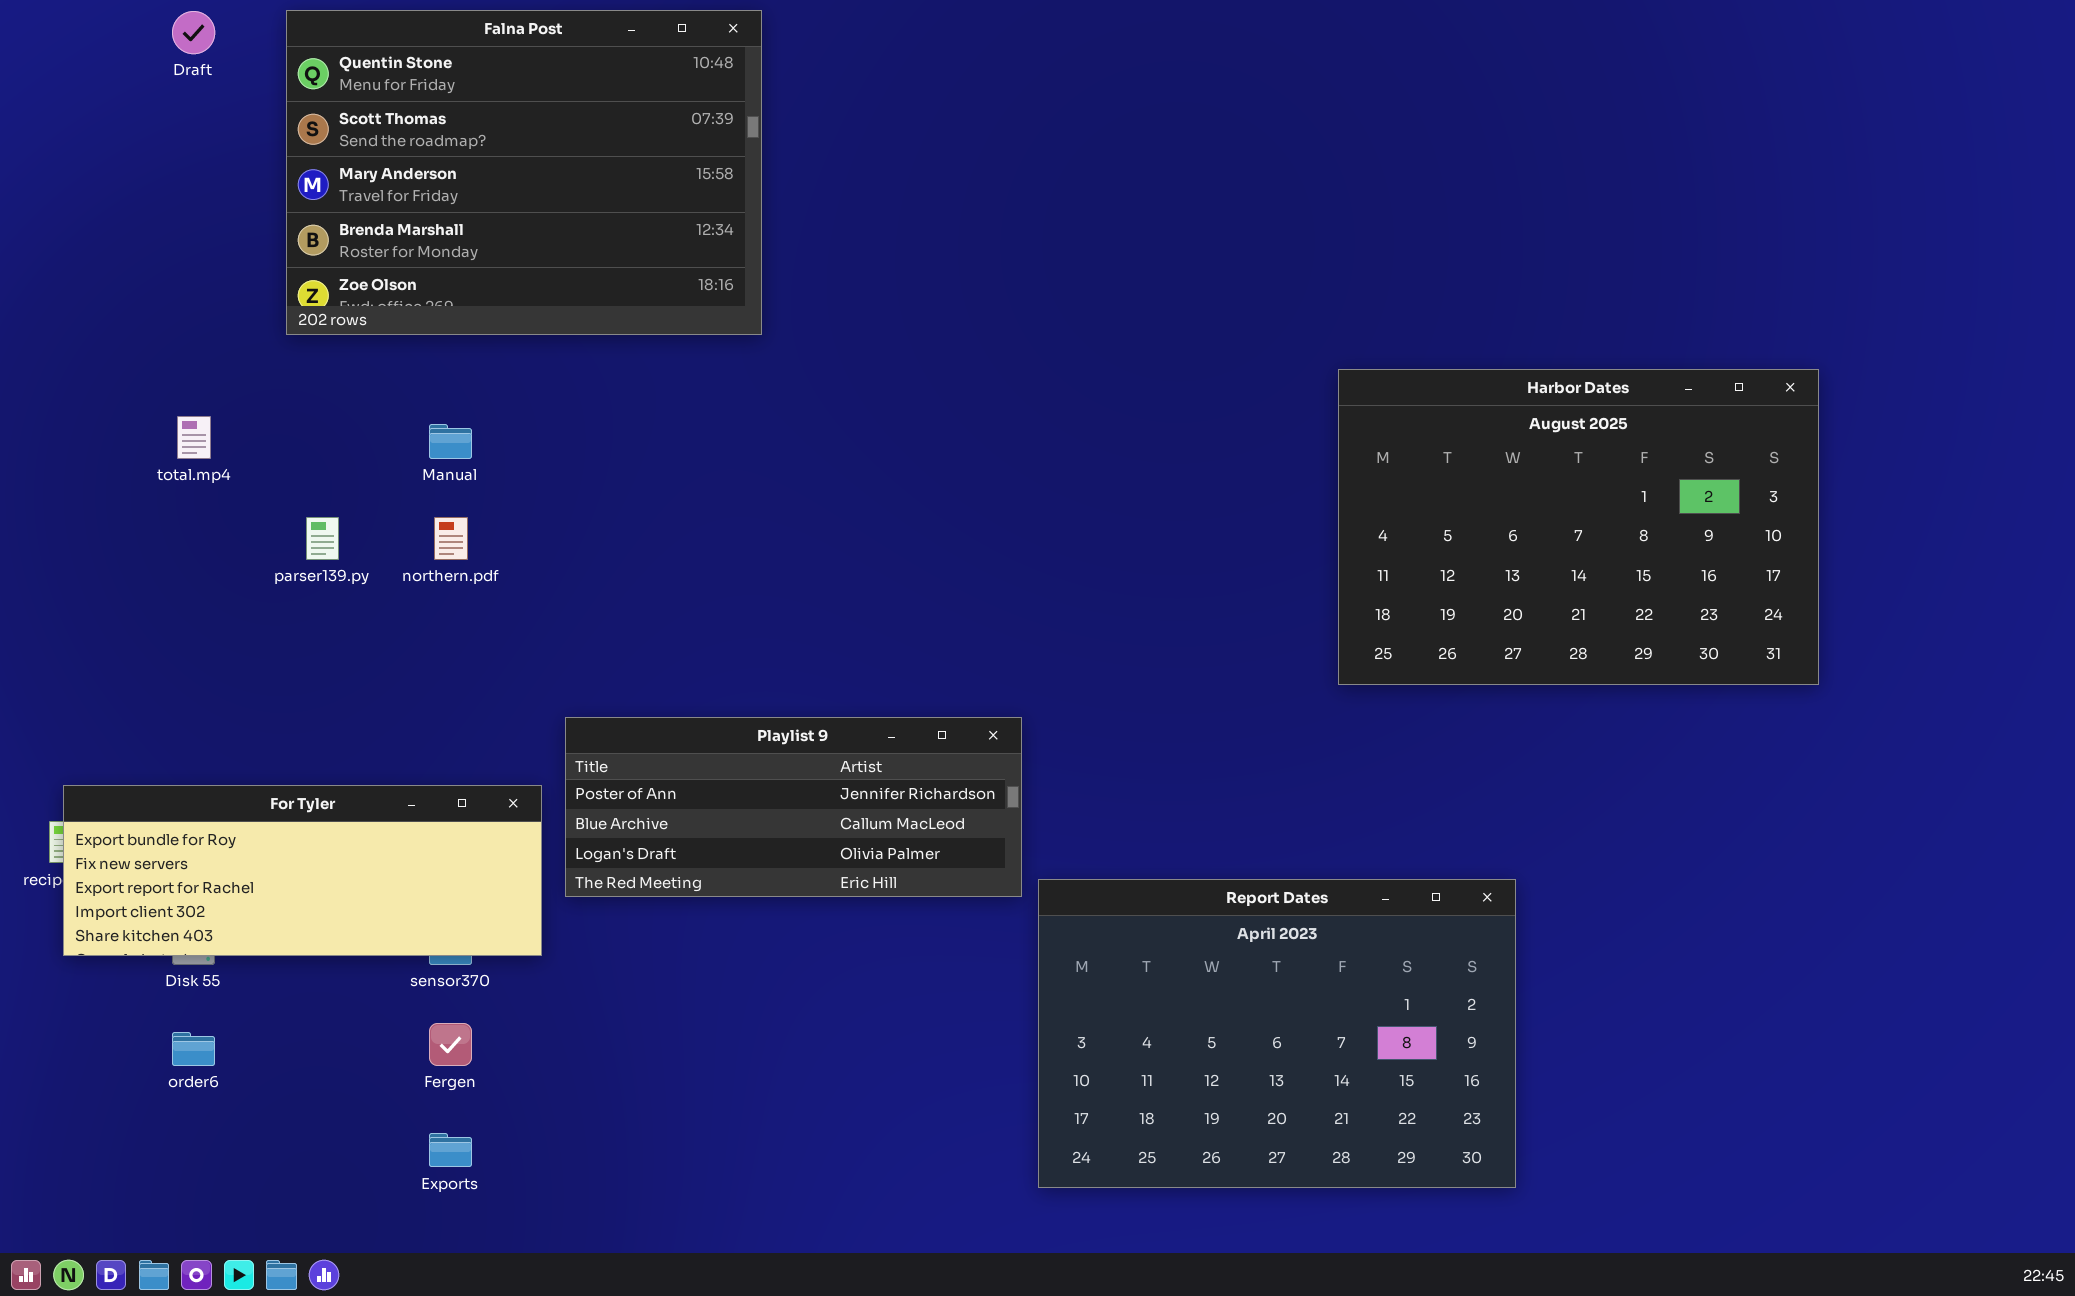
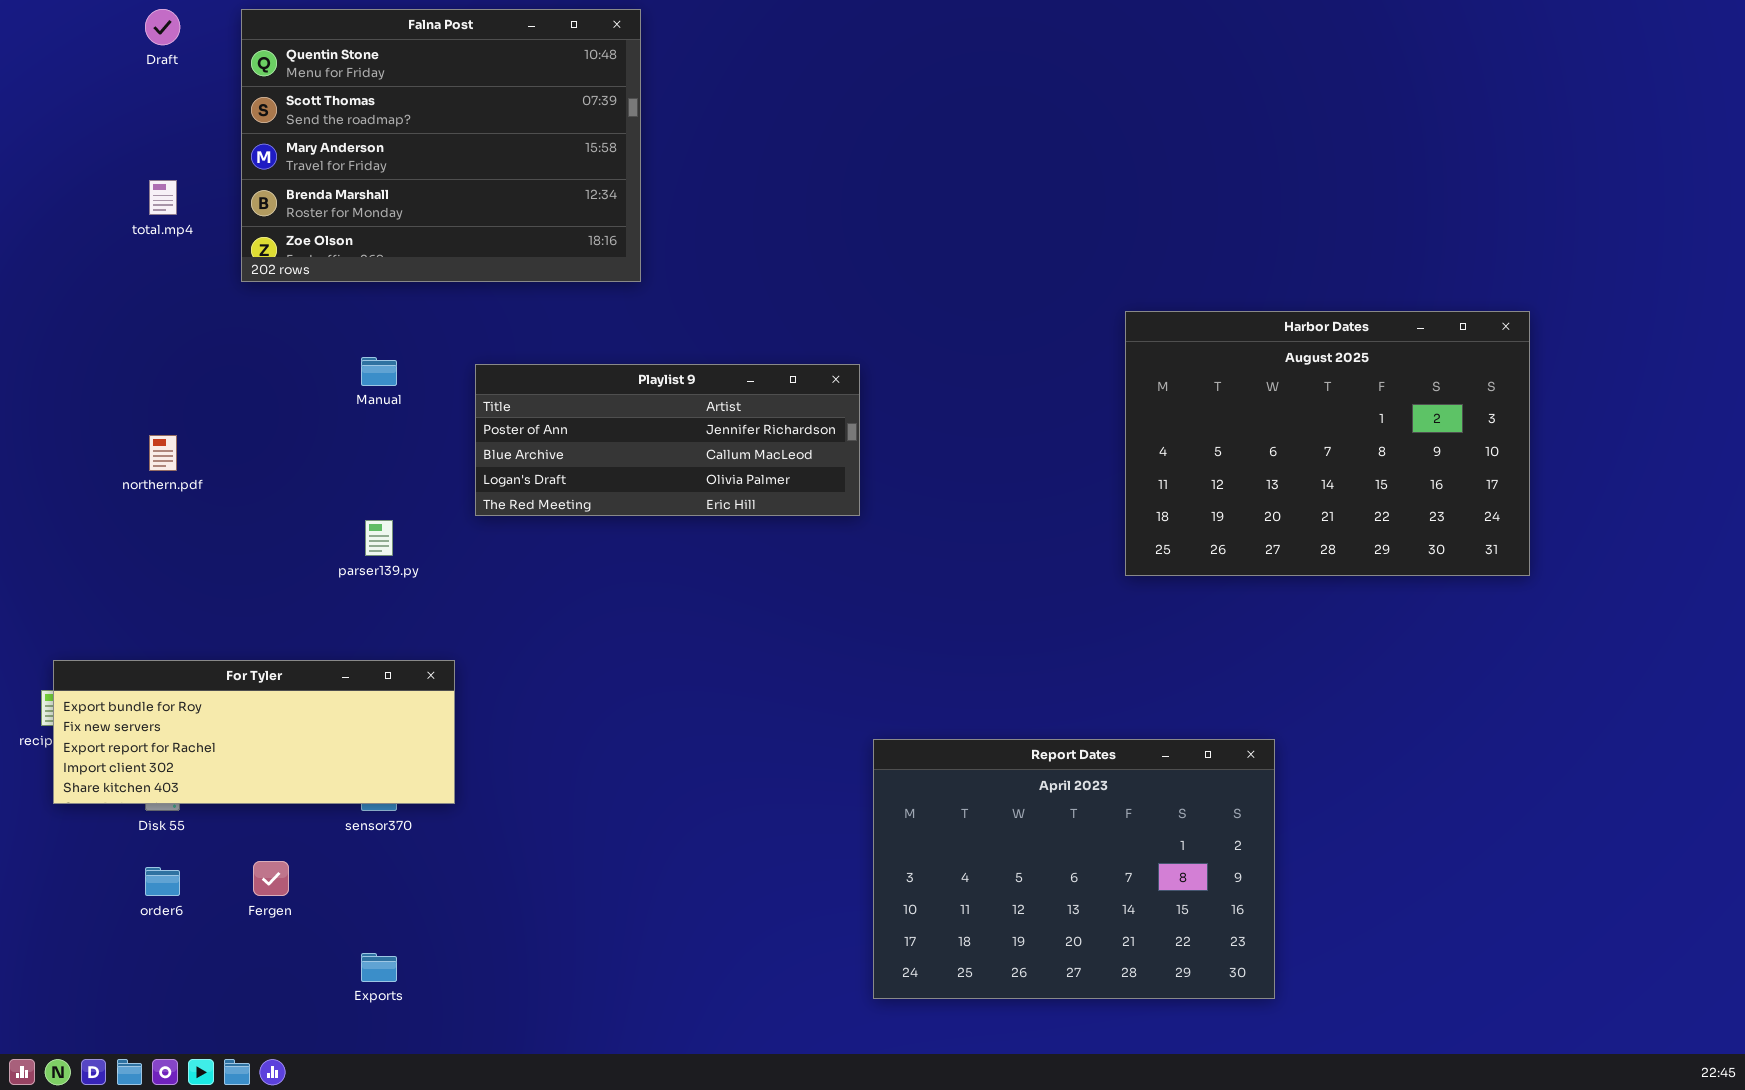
total.mp4: [177,416,211,459] -> [149,180,177,215], moved
parser139.py: [306,517,339,560] -> [365,520,393,556], moved
northern.pdf: [434,517,468,560] -> [149,435,177,471], moved
Playlist 9: [565,717,1022,897] -> [475,364,860,516], moved
Fergen: [429,1023,472,1066] -> [253,861,289,896], moved

